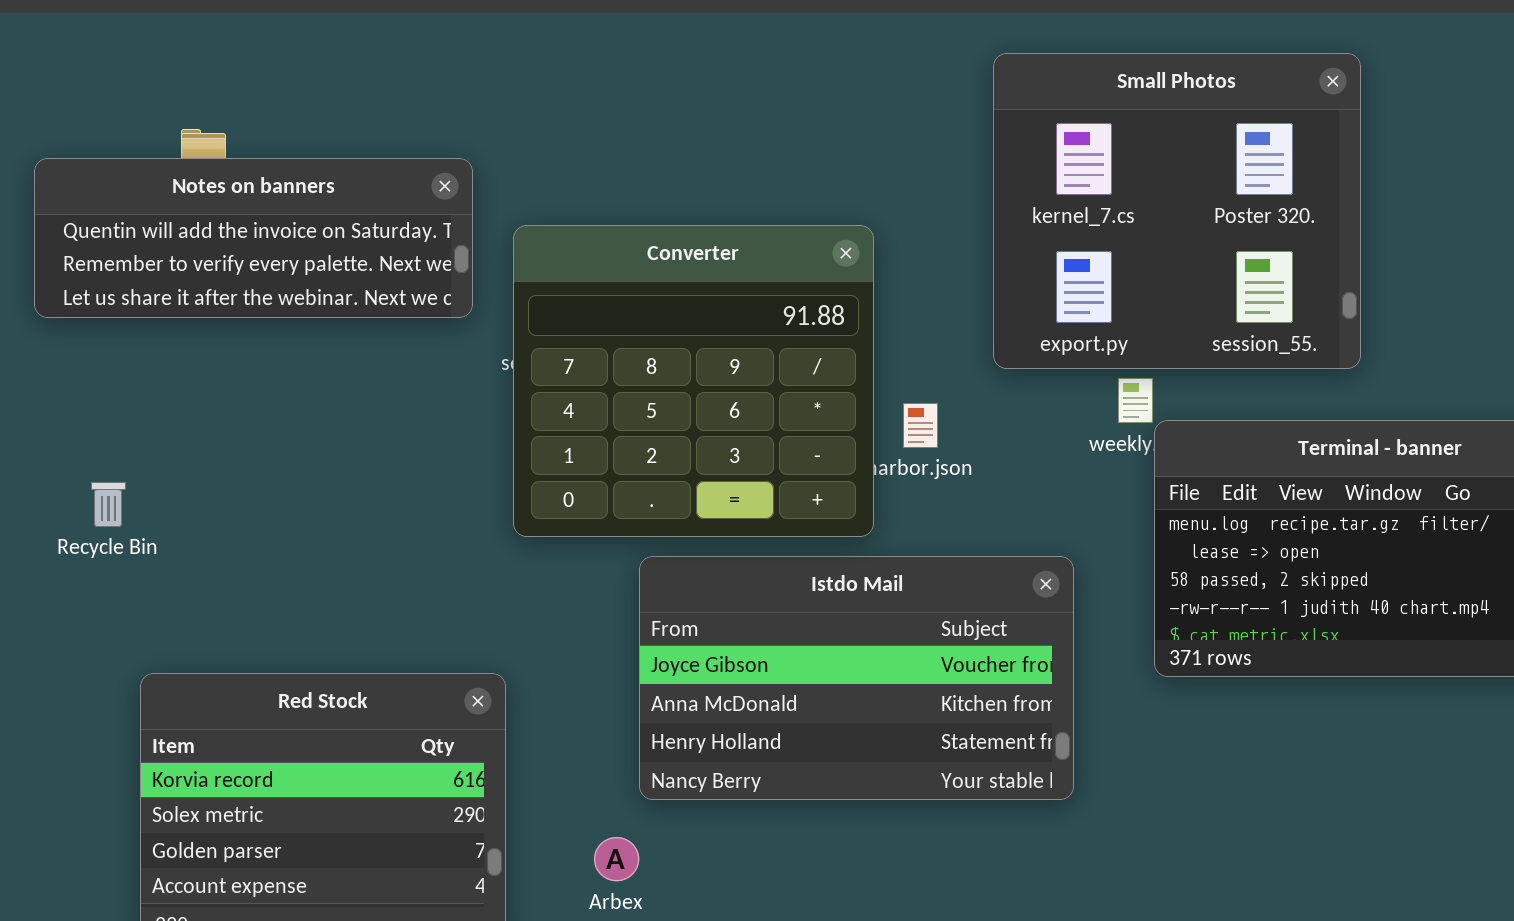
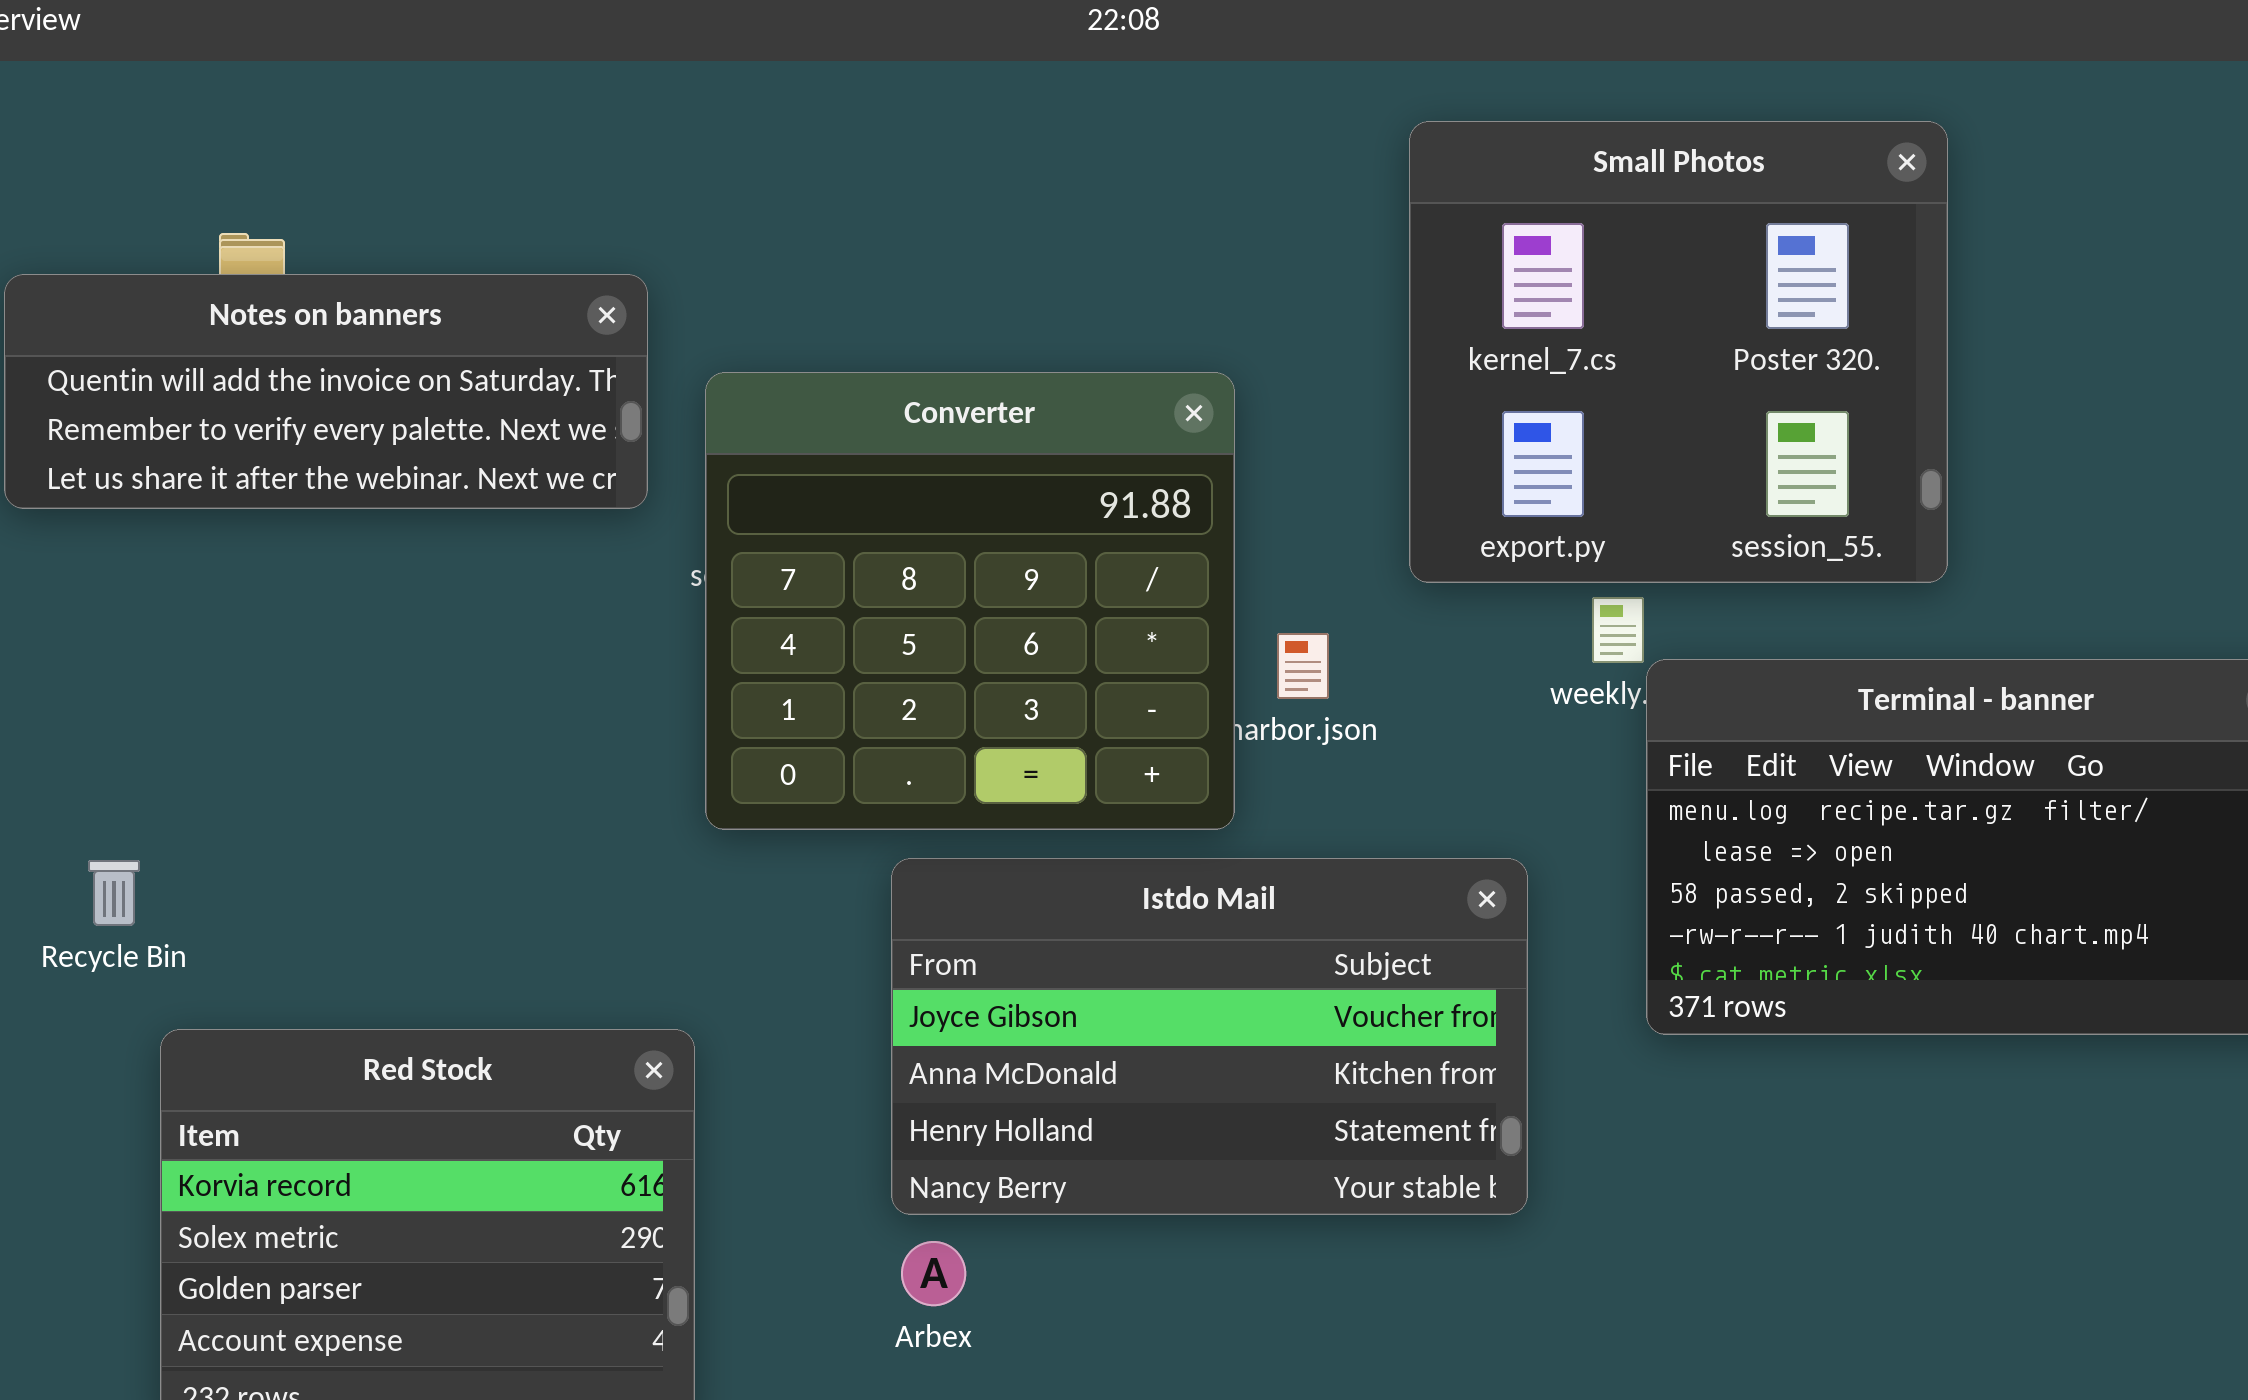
Recycle Bin: [91,482,126,527] -> [88,860,140,926], moved
Arbex: [594,837,639,881] -> [901,1241,966,1306], moved

